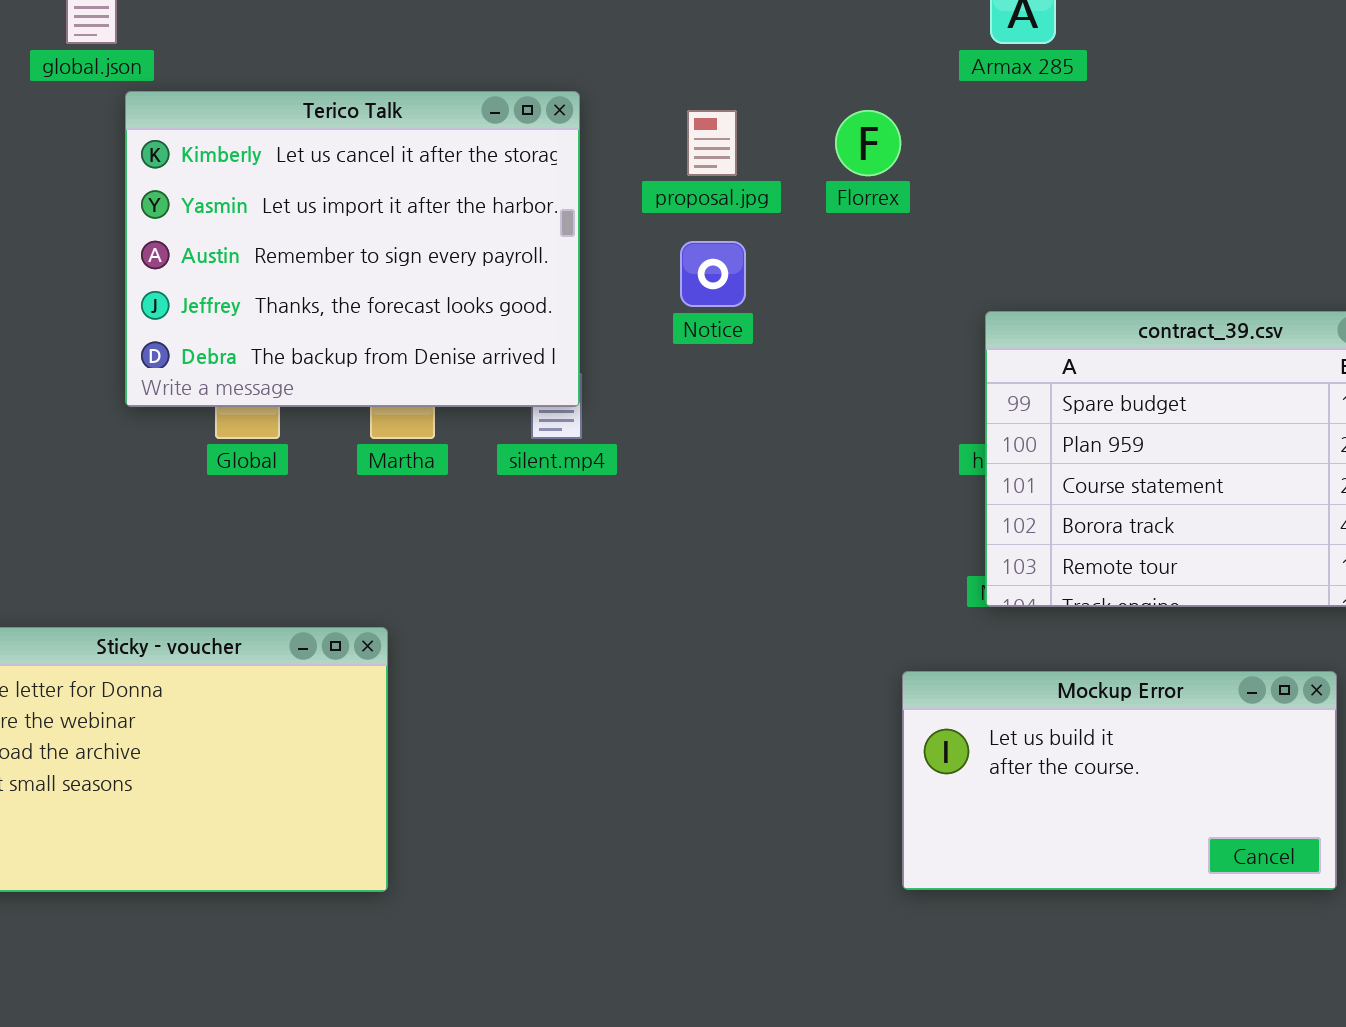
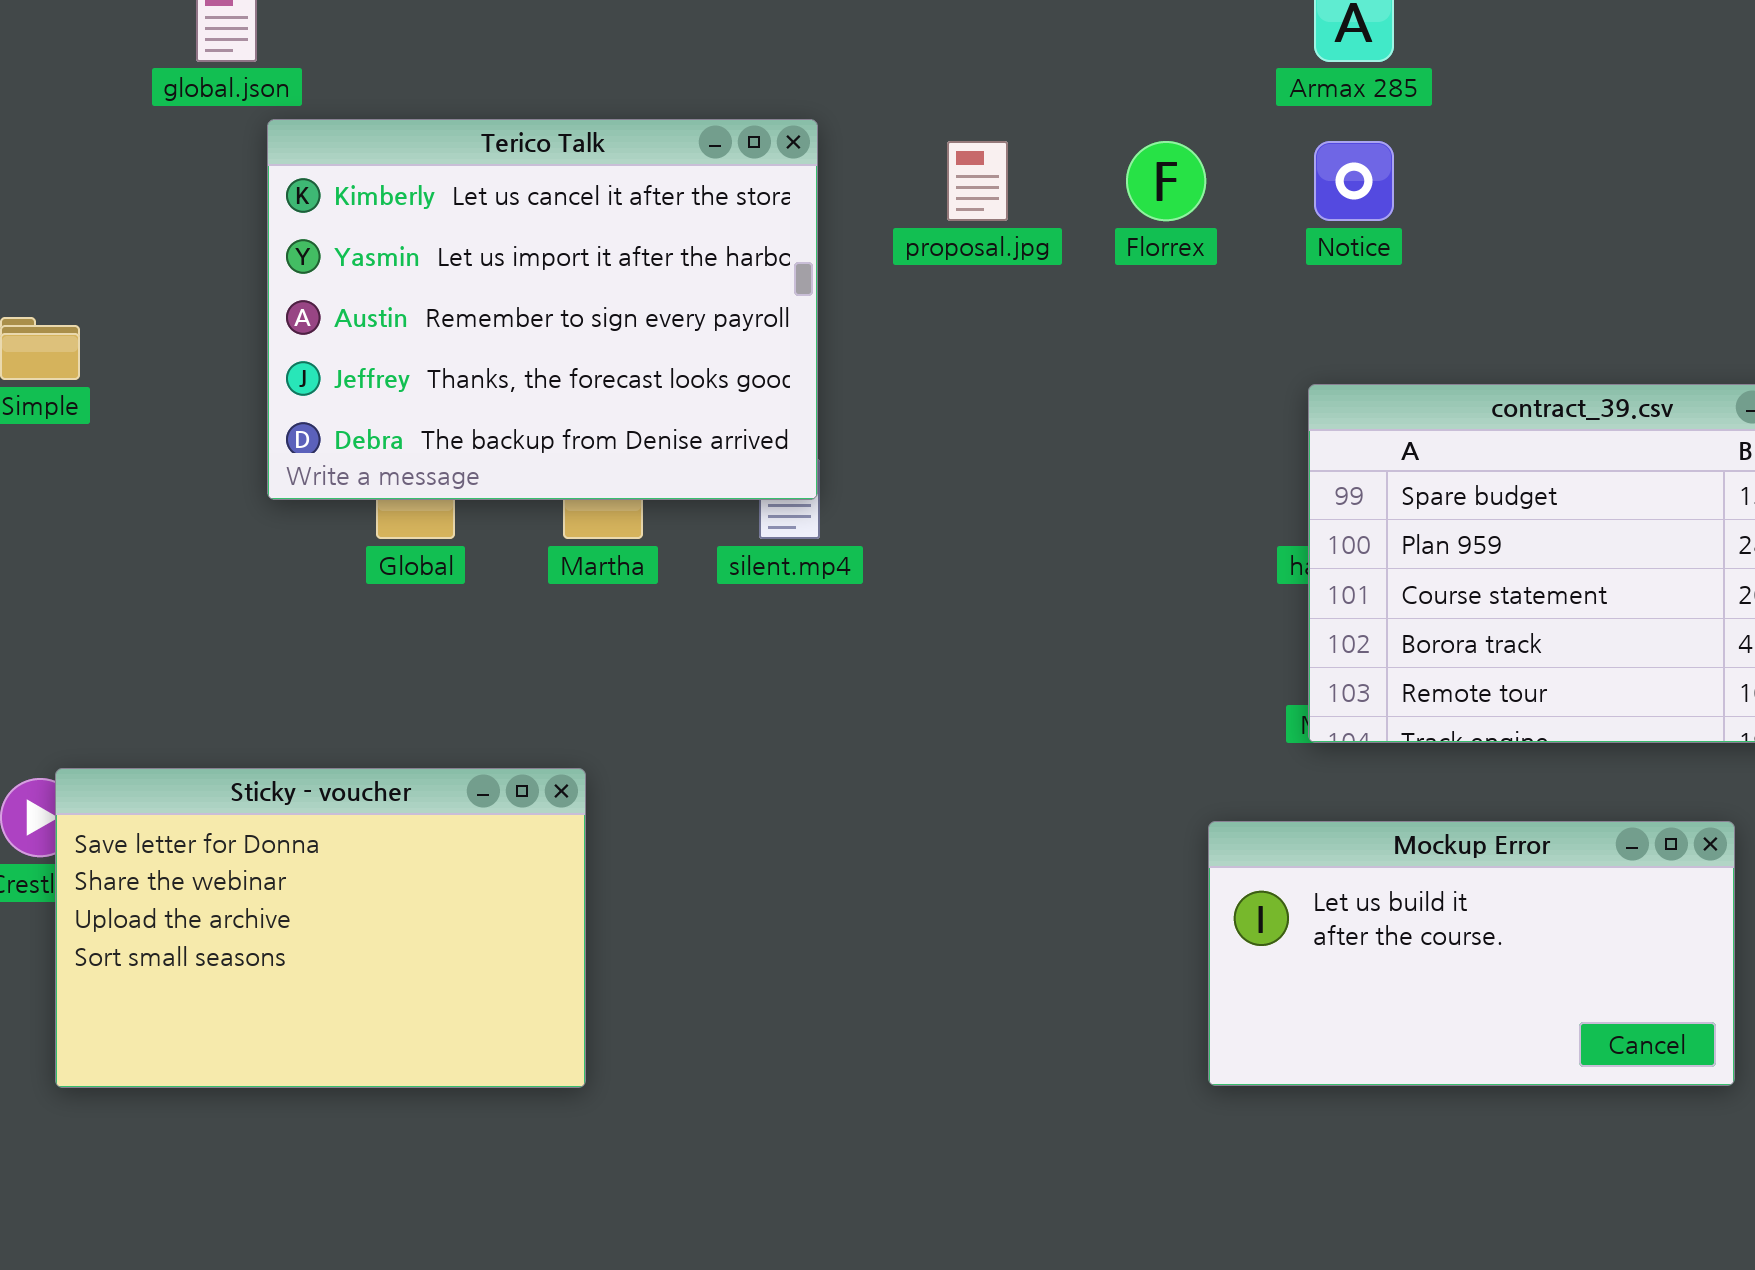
Notice: [680,241,746,307] -> [1314,141,1394,221], moved

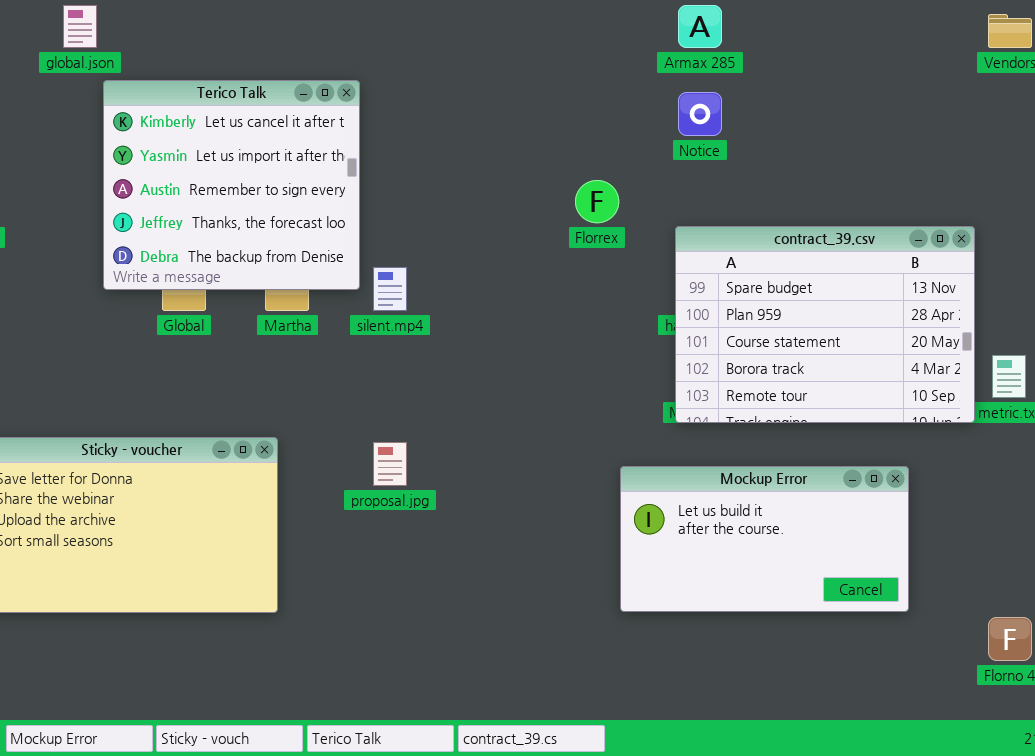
Terico Talk: [267,119,818,500] -> [103,80,360,290], resized
proposal.jpg: [947,141,1008,221] -> [373,442,407,486], moved
Florrex: [1126,141,1206,221] -> [575,180,619,223], moved

